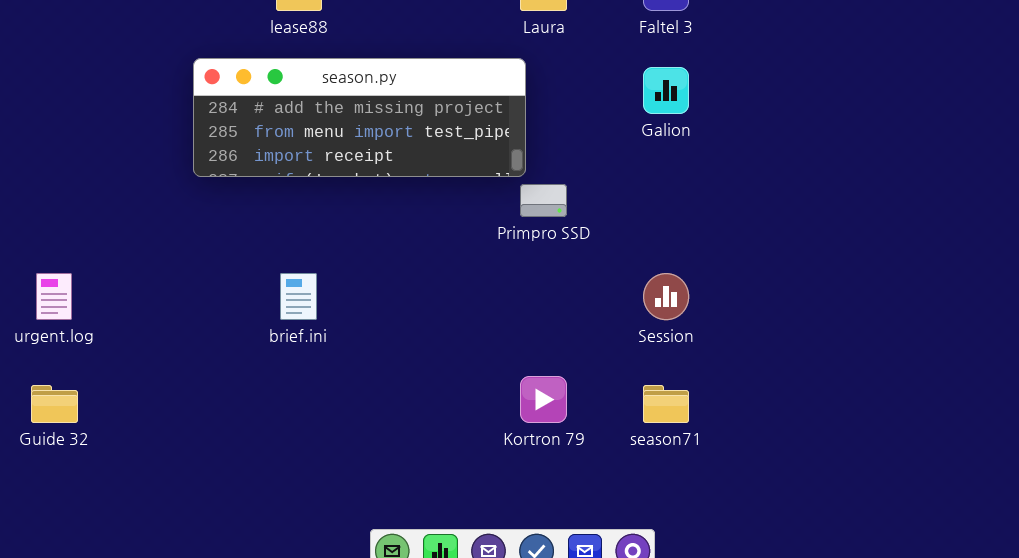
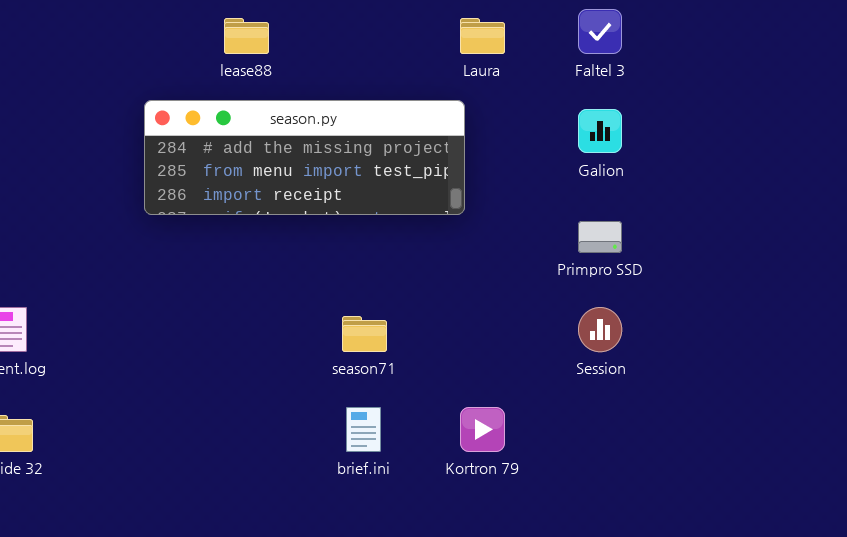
Primpro SSD: [520,184,567,217] -> [578,221,622,253], moved
brief.ini: [280,273,317,320] -> [346,407,381,452], moved
season71: [643,385,689,423] -> [342,316,387,352], moved

